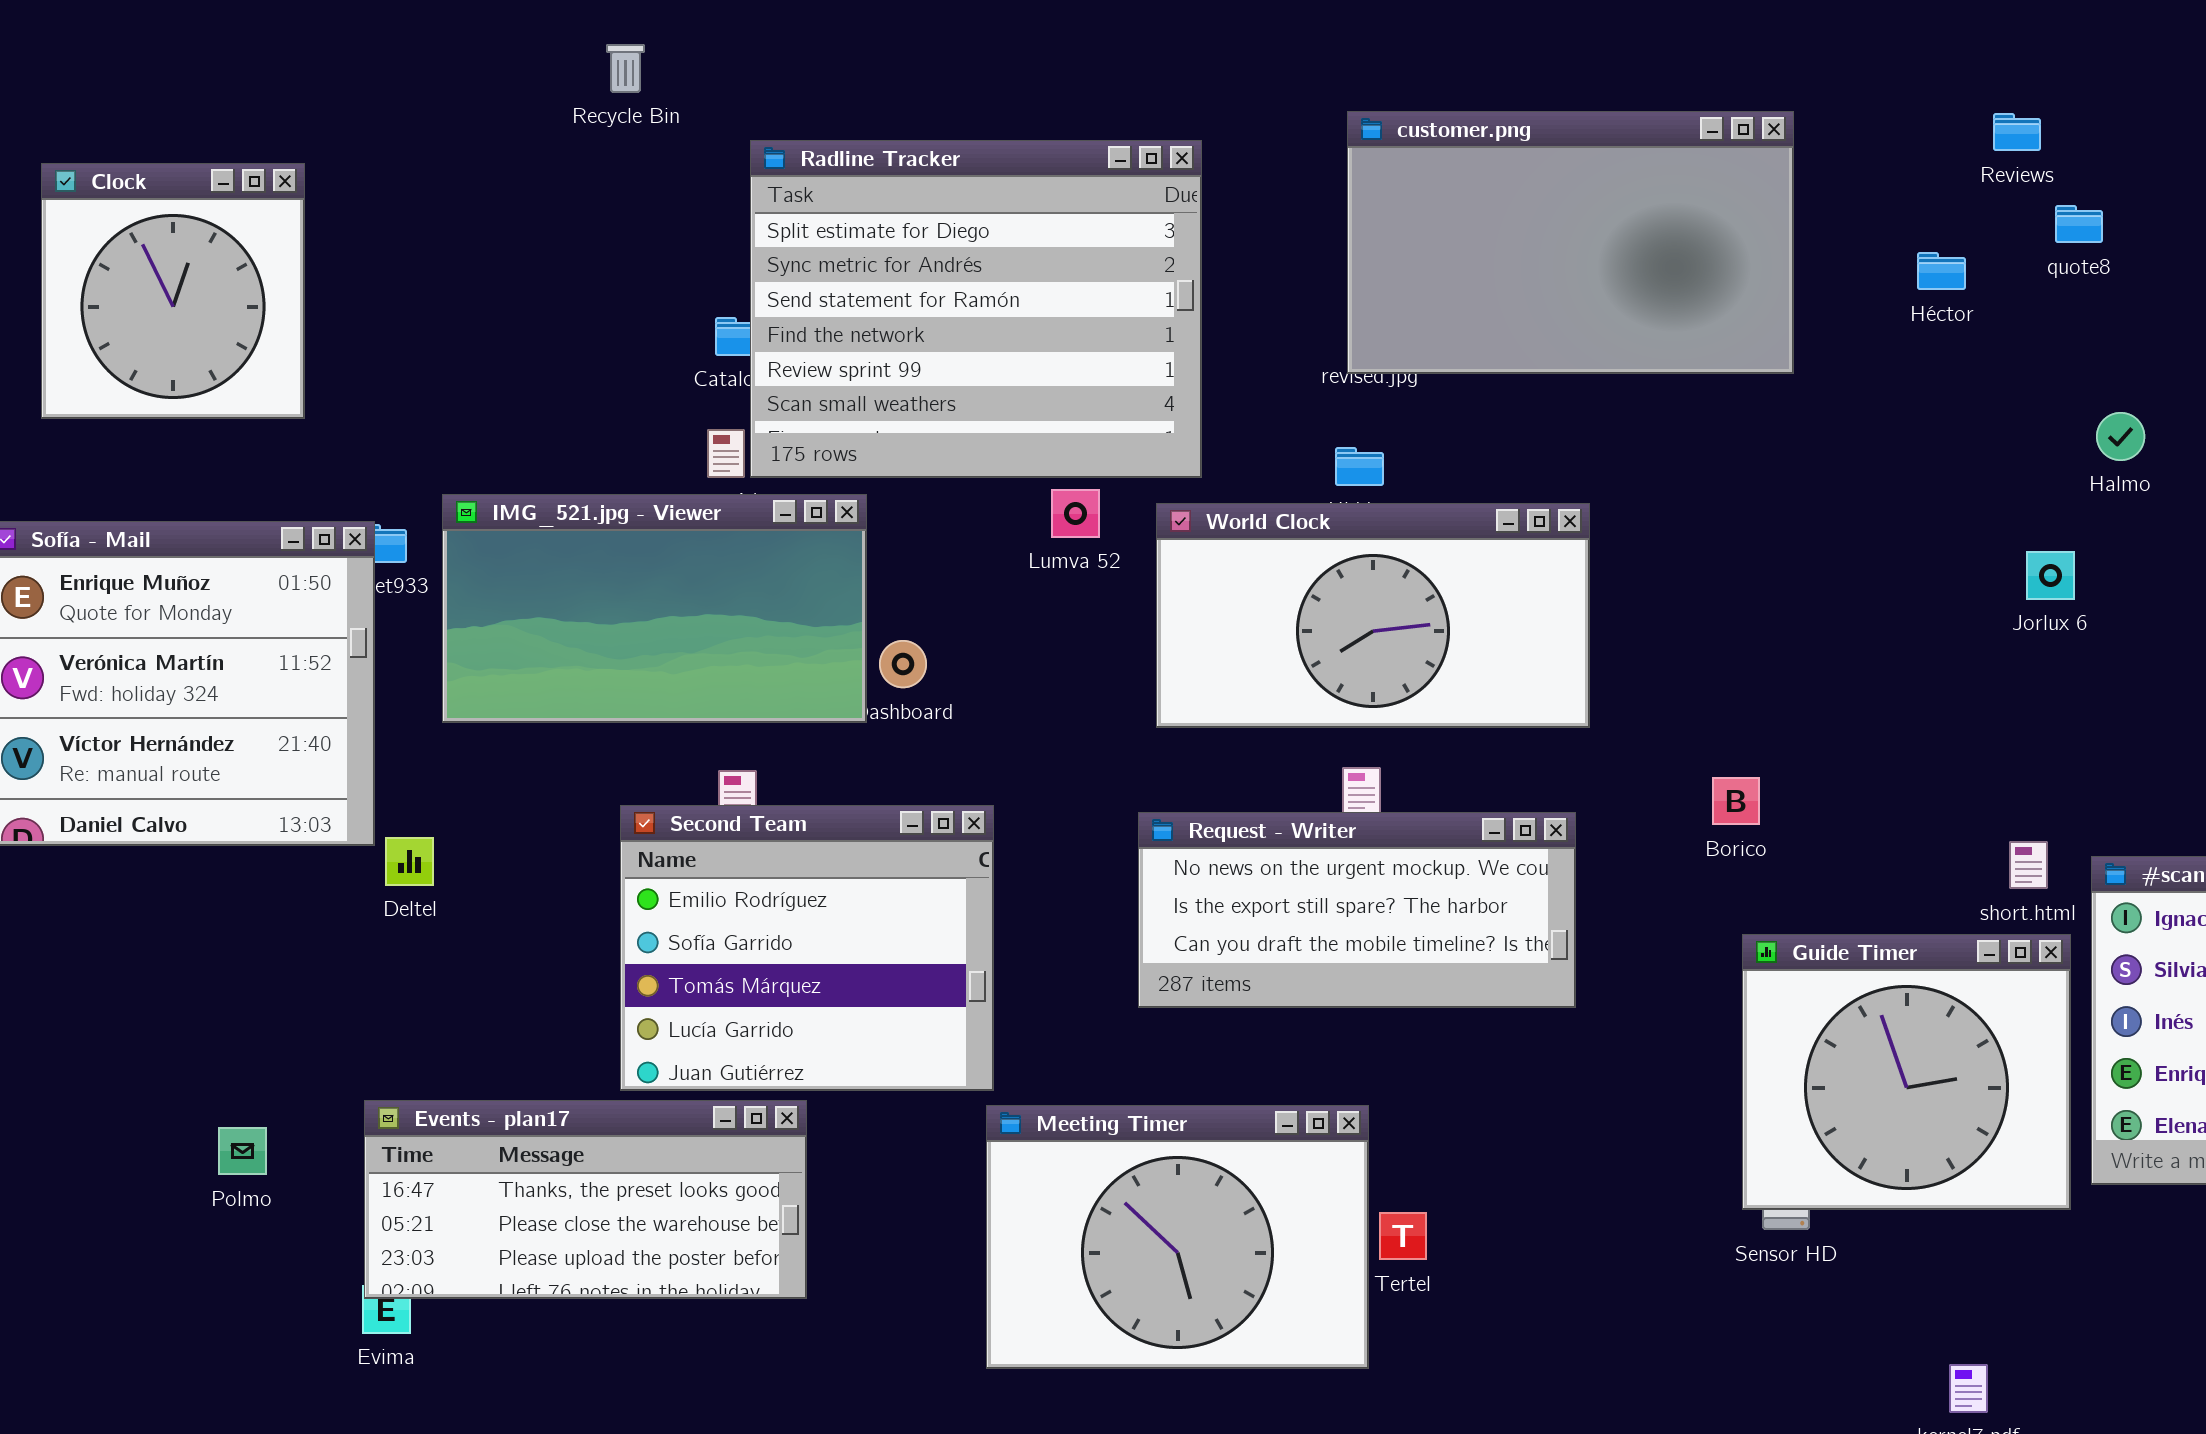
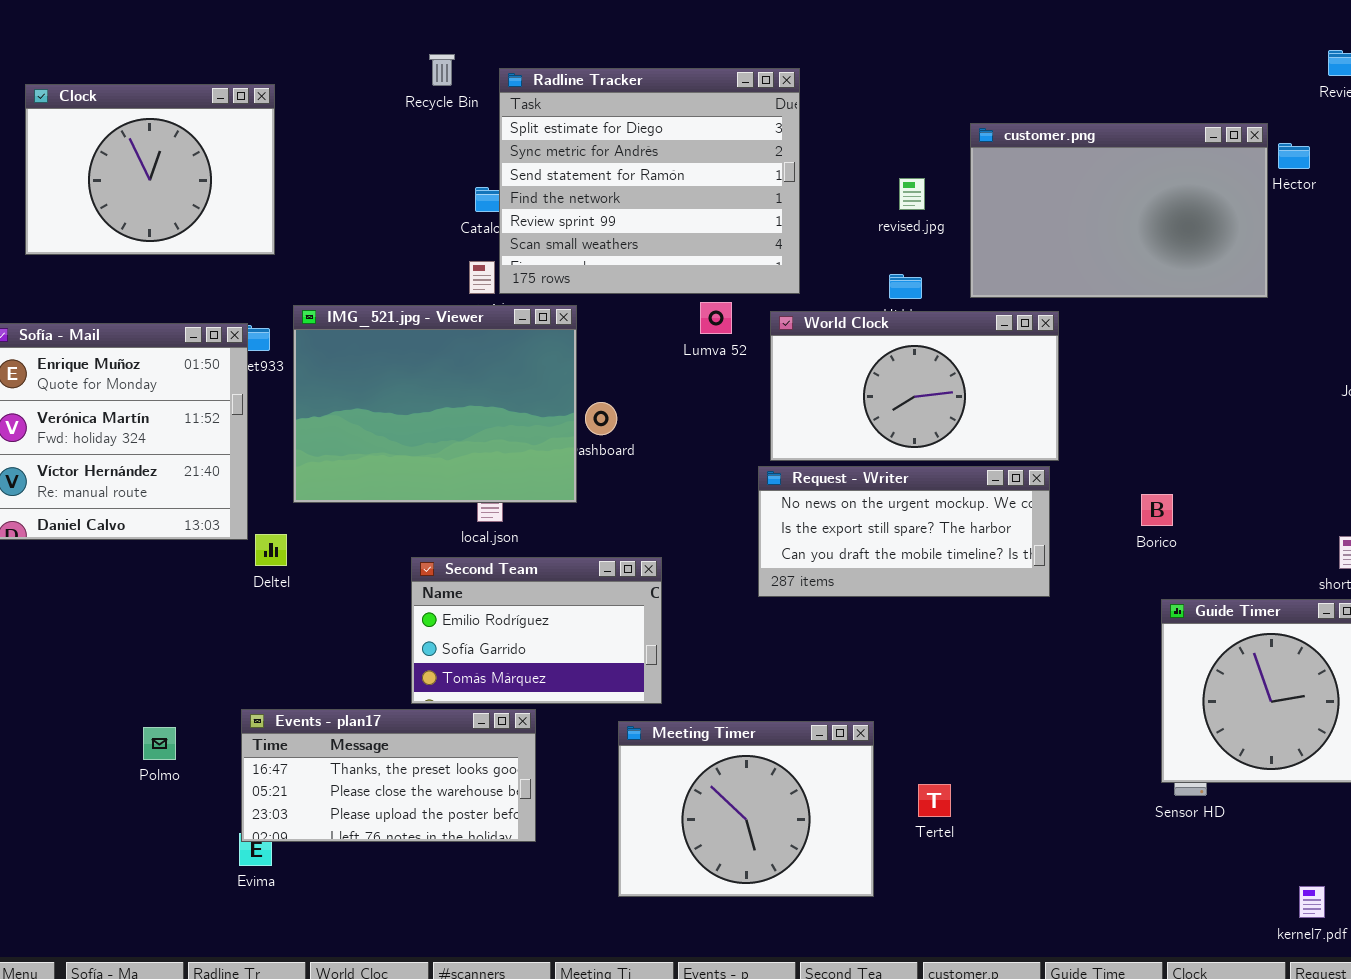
Recycle Bin: [606,44,645,93] -> [429,54,455,86], moved
customer.png: [1347,111,1794,374] -> [970,123,1268,298], moved
Clock: [41,163,305,419] -> [25,84,275,255], resized
IMG_521.jpg - Viewer: [442,494,867,723] -> [293,305,577,503], resized
Second Team: [620,805,994,1091] -> [411,557,662,704], resized
Request - Writer: [1138,812,1576,1008] -> [758,466,1050,597], moved
Meeting Timer: [986,1105,1369,1369] -> [618,721,874,897], moved

